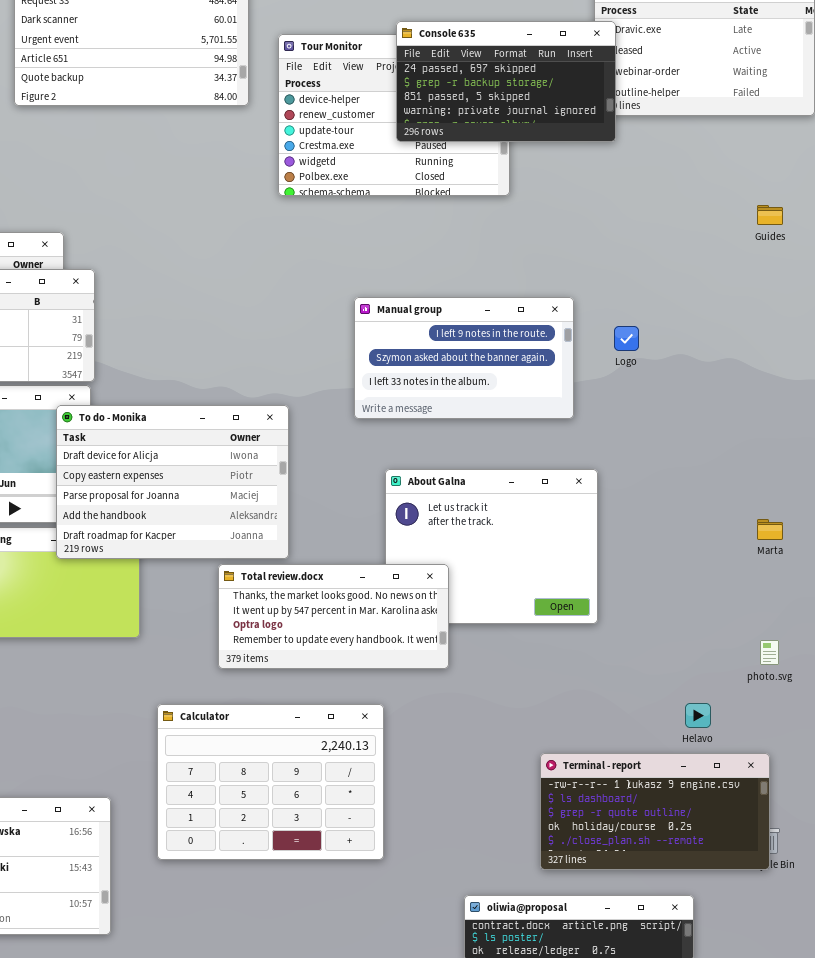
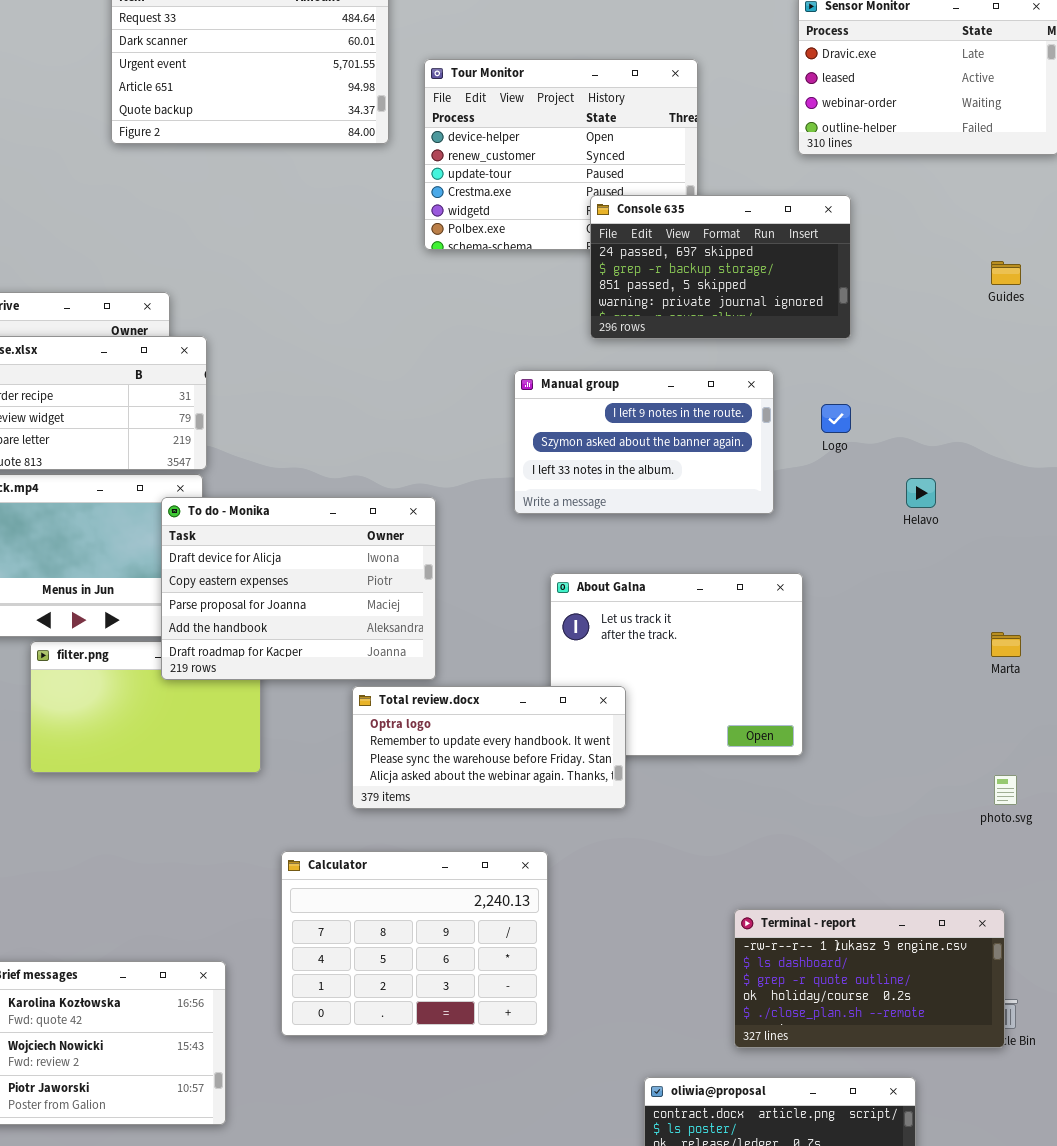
Console 635: [396,21,616,142] -> [590,195,851,339], moved
Total review.docx: [218,564,449,669] -> [352,686,626,809], scrolled down 2 rows
Helavo: [685,703,711,728] -> [906,478,936,508], moved

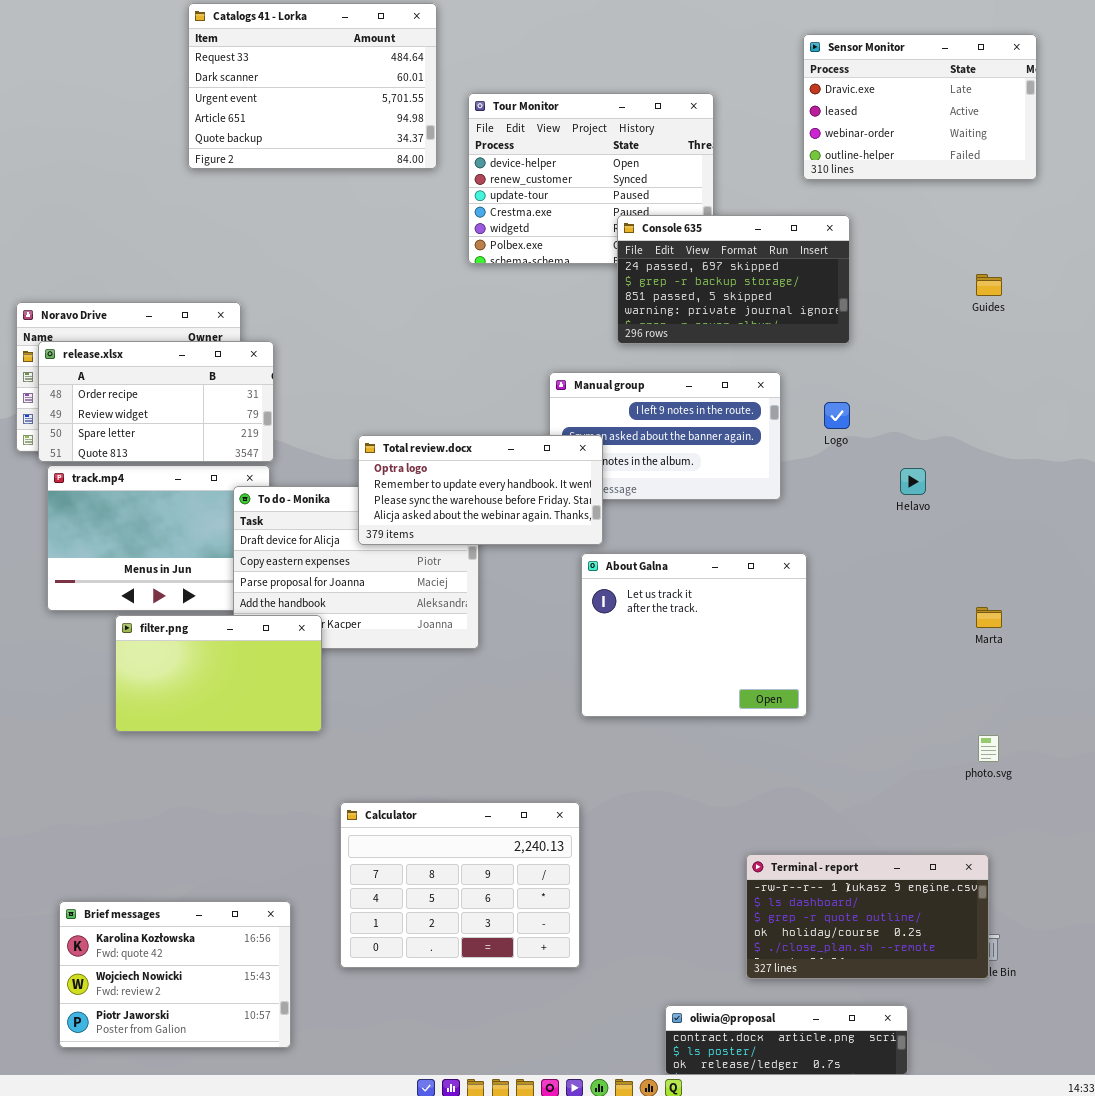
filter.png: [30,641,261,773] -> [115,615,322,732], raised
Total review.docx: [352,686,626,809] -> [358,435,603,545], moved

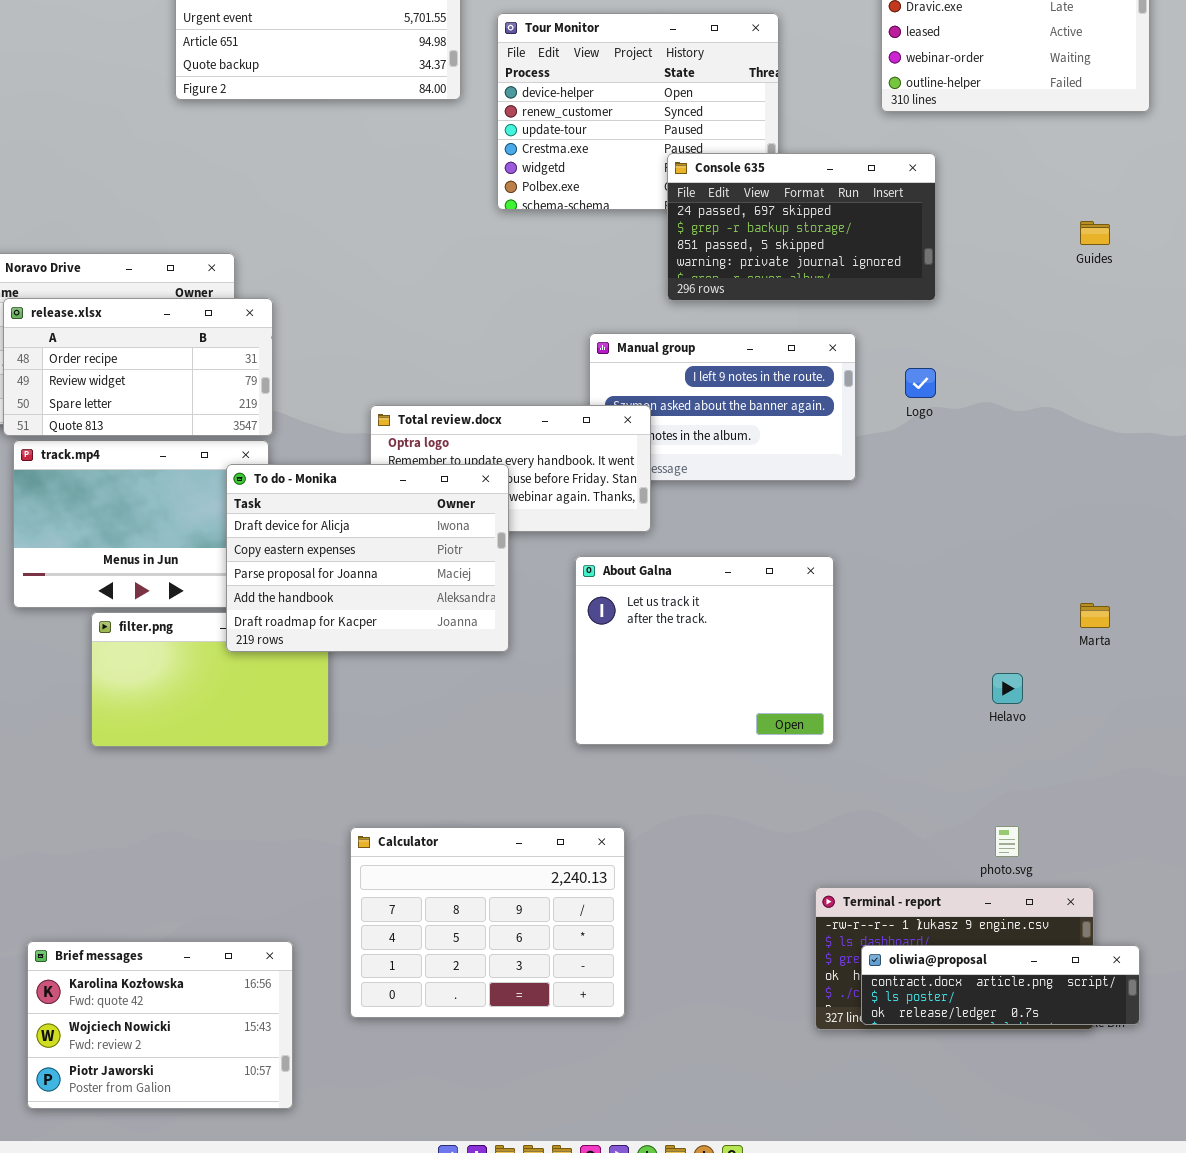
Helavo: [900,468,926,495] -> [992,673,1023,704], moved
To do - Monika: [233,486,479,649] -> [226,464,509,652], raised
About Galna: [581,553,807,717] -> [575,556,834,745], moved
photo.svg: [978,735,999,762] -> [995,826,1019,857], moved
oliwia@proposal: [665,1005,908,1075] -> [861,945,1140,1025], moved

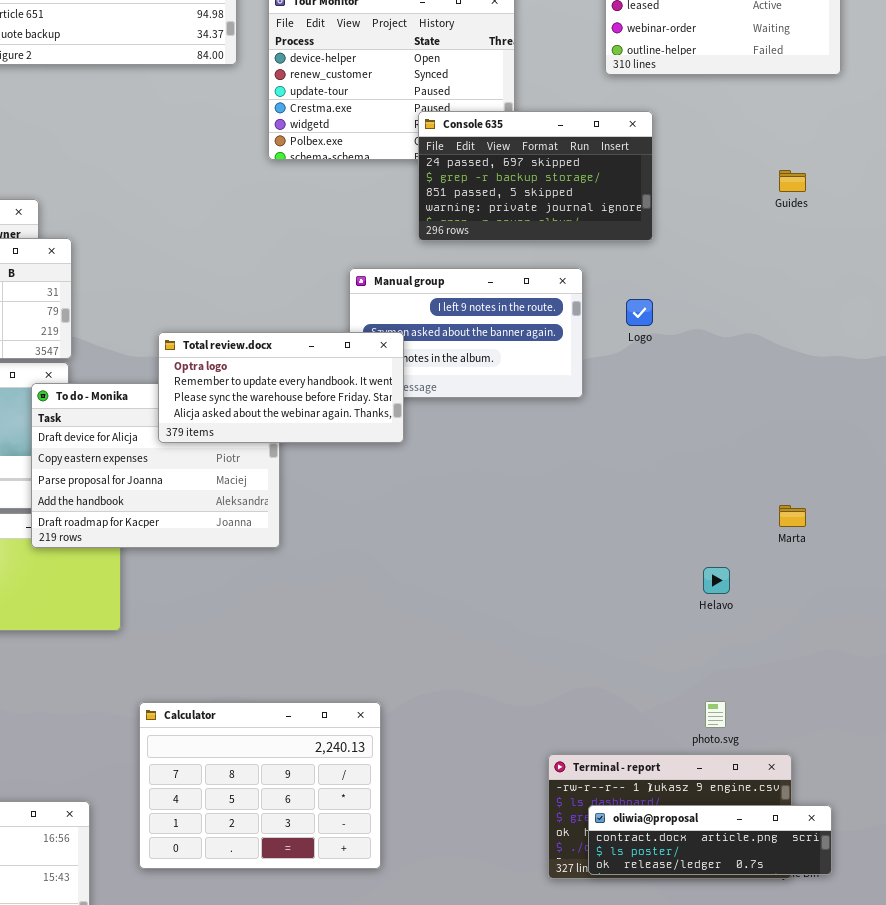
Total review.docx: [370,405,651,532] -> [158,332,404,443], raised
About Galna: [575,556,834,745] -> none, closed

